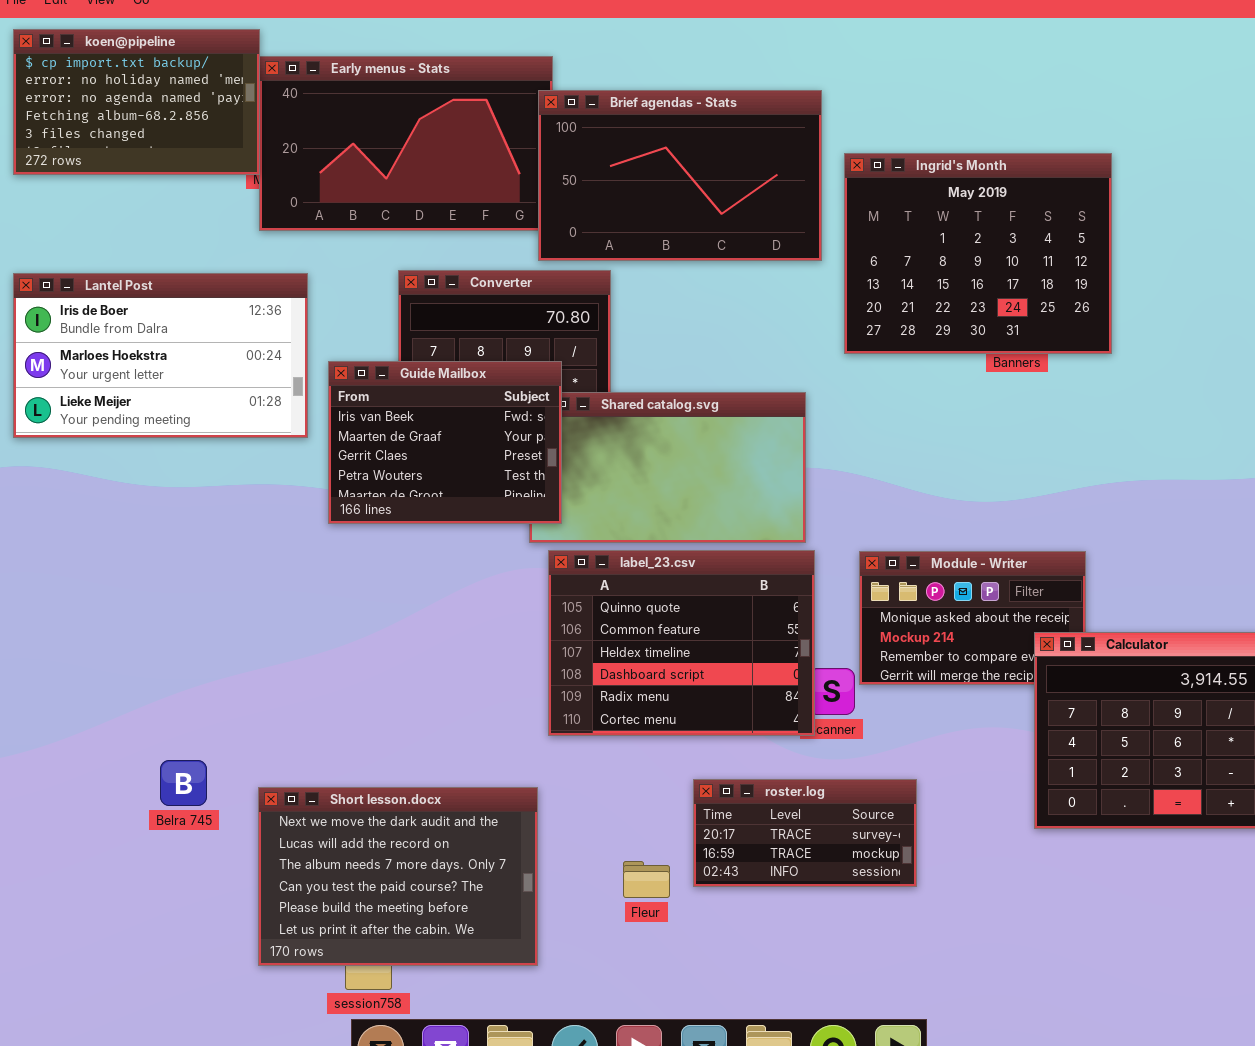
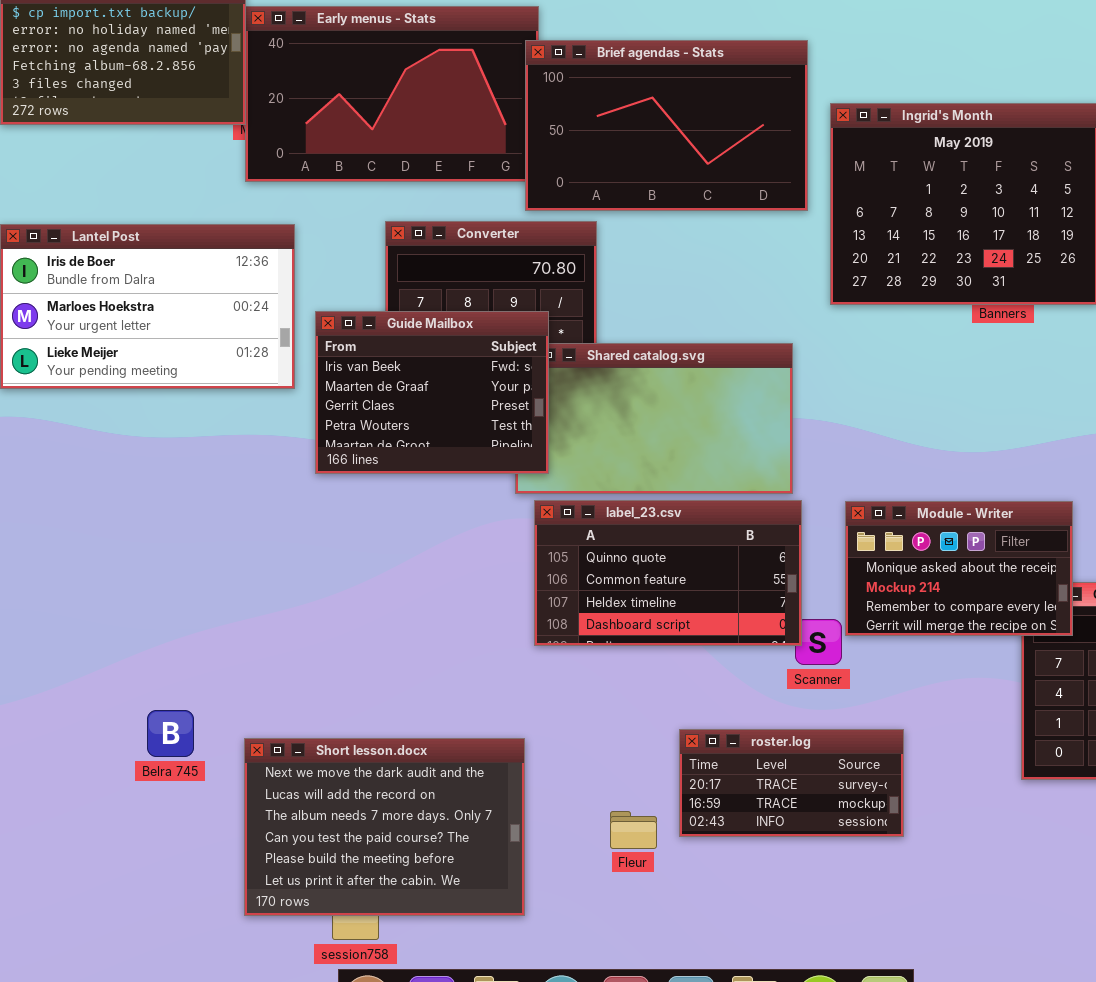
label_23.csv: [548,550,815,736] -> [534,500,802,646], resized
Module - Writer: [859,551,1086,685] -> [845,501,1073,636], raised

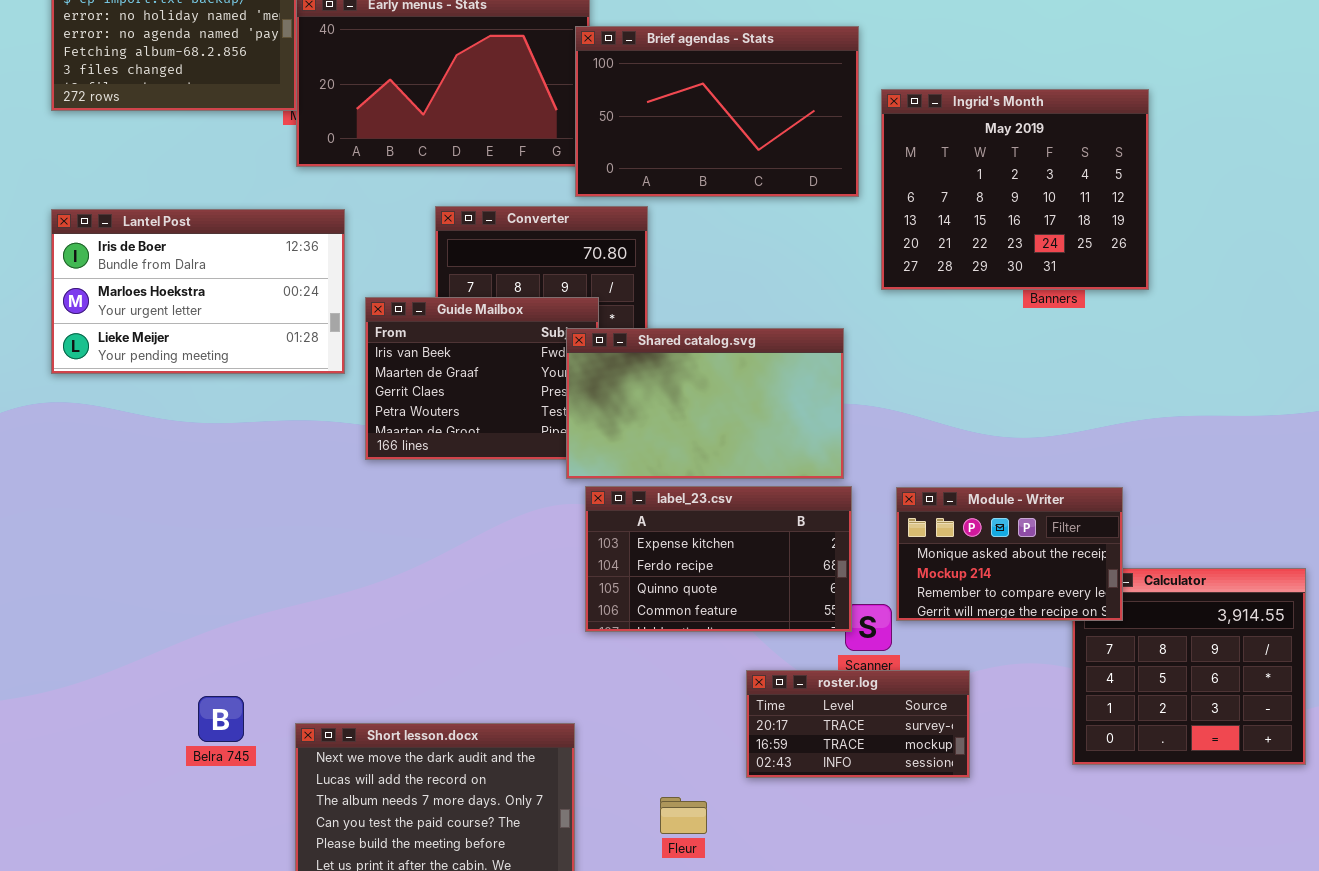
Shared catalog.svg: [515,343,793,494] -> [566,328,844,479], raised
label_23.csv: [534,500,802,646] -> [585,486,852,632], scrolled up 2 rows
roster.log: [679,729,904,837] -> [746,670,970,778], moved

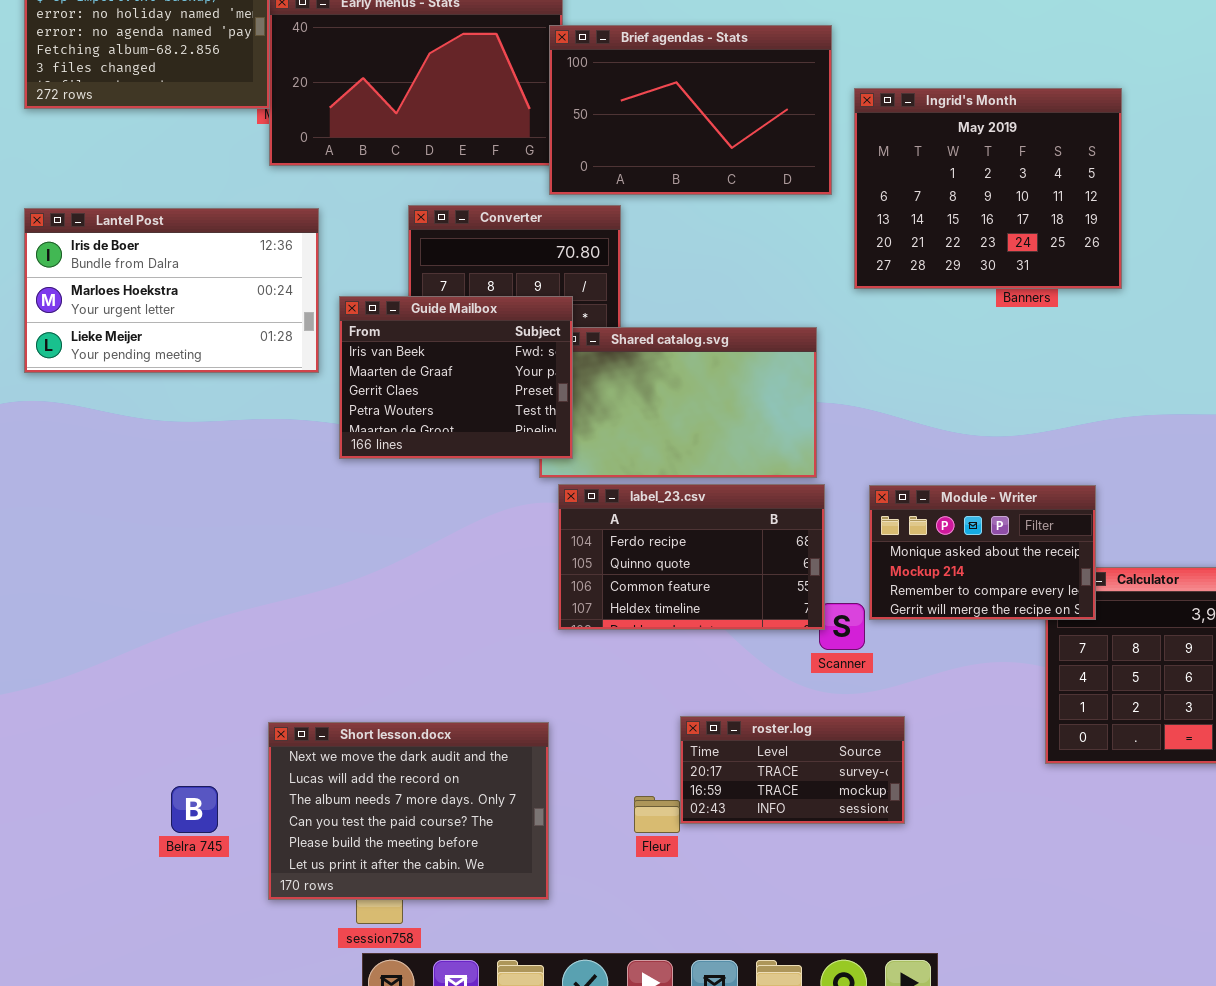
Guide Mailbox: [365,297,599,460] -> [339,296,573,459], raised
label_23.csv: [585,486,852,632] -> [558,484,825,630], scrolled down 1 row
roster.log: [746,670,970,778] -> [680,716,905,824], moved
Belra 745: [198,696,244,742] -> [171,786,218,833], moved

